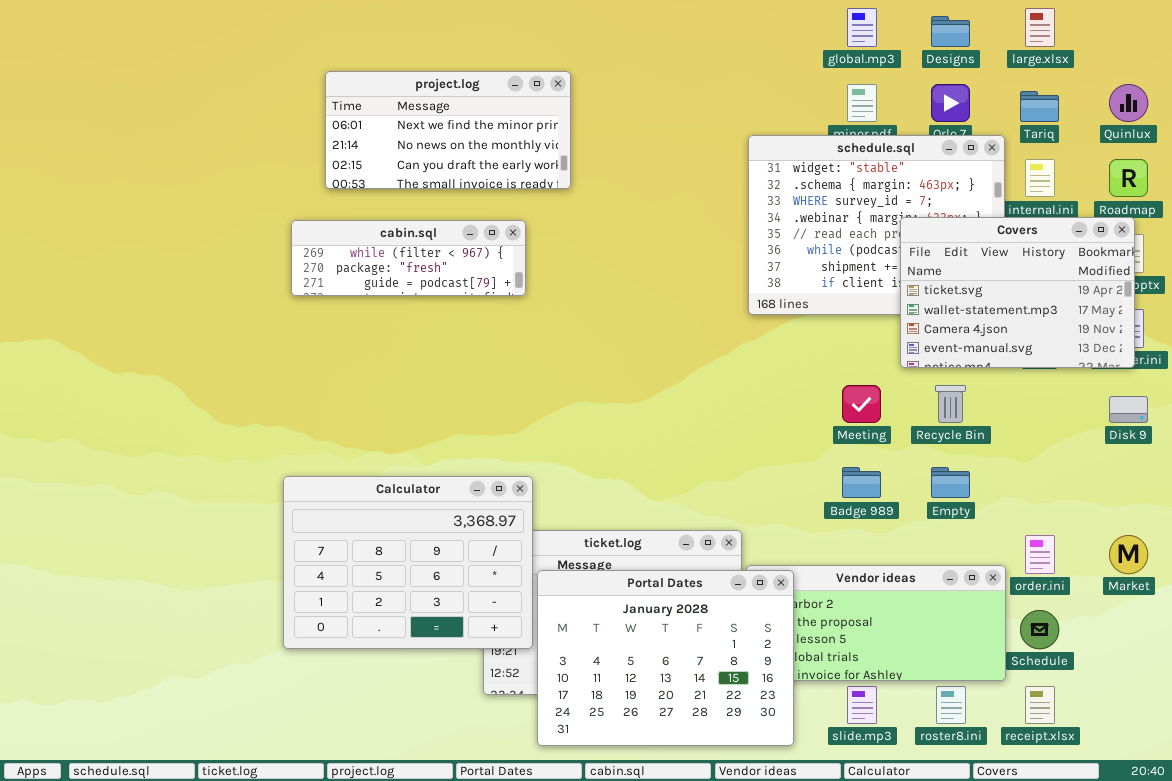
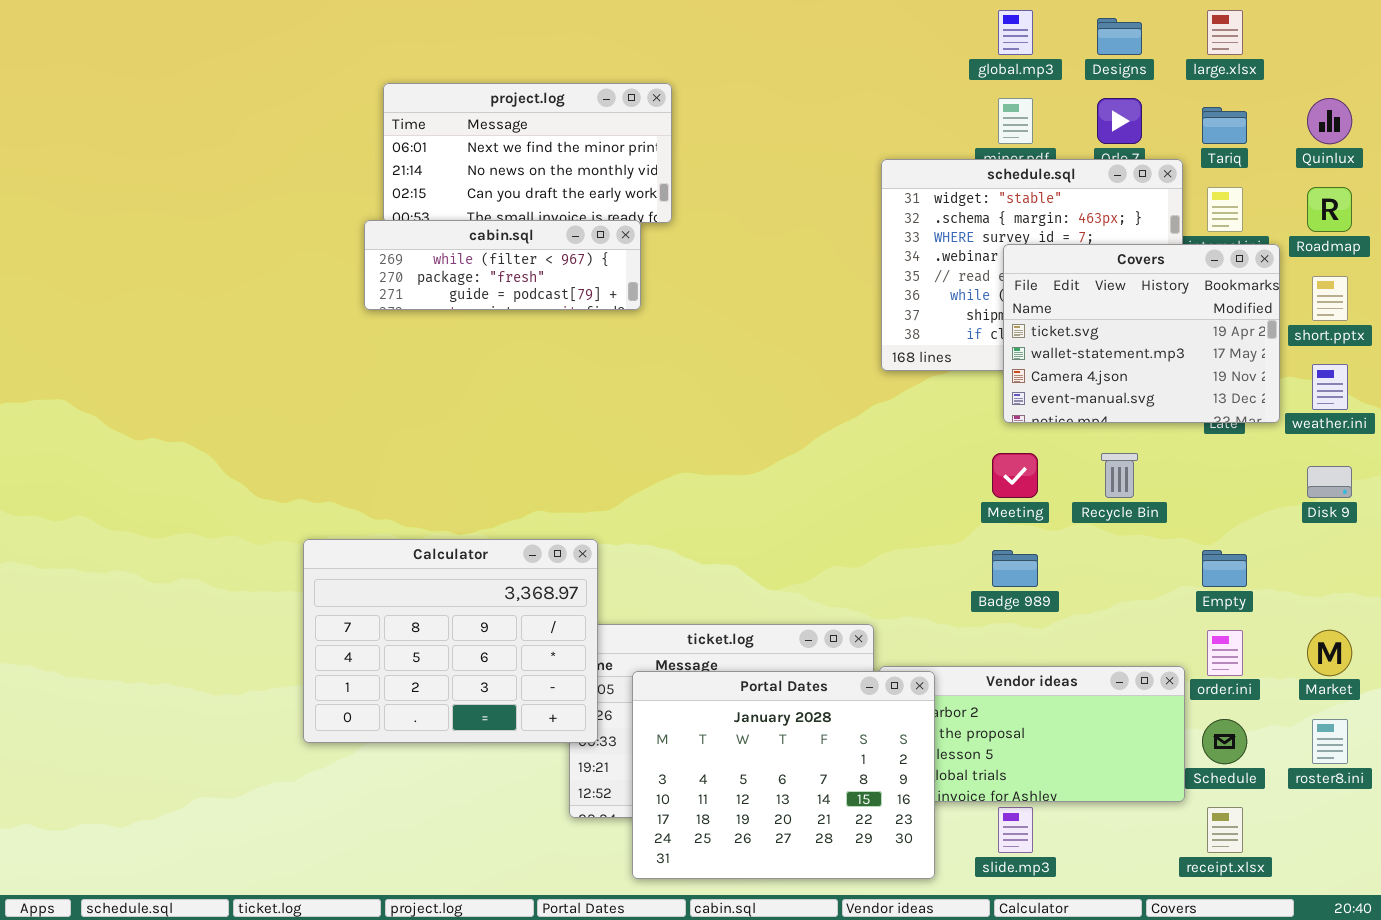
Covers: [900,217,1135,368] -> [1003,244,1280,423], moved
cabin.sql: [291,220,526,296] -> [364,220,641,310], moved
Empty: [931,467,970,498] -> [1202,550,1247,587], moved
Calculator: [283,476,533,649] -> [303,539,598,743], moved
roster8.ini: [936,686,966,724] -> [1312,719,1348,764], moved

